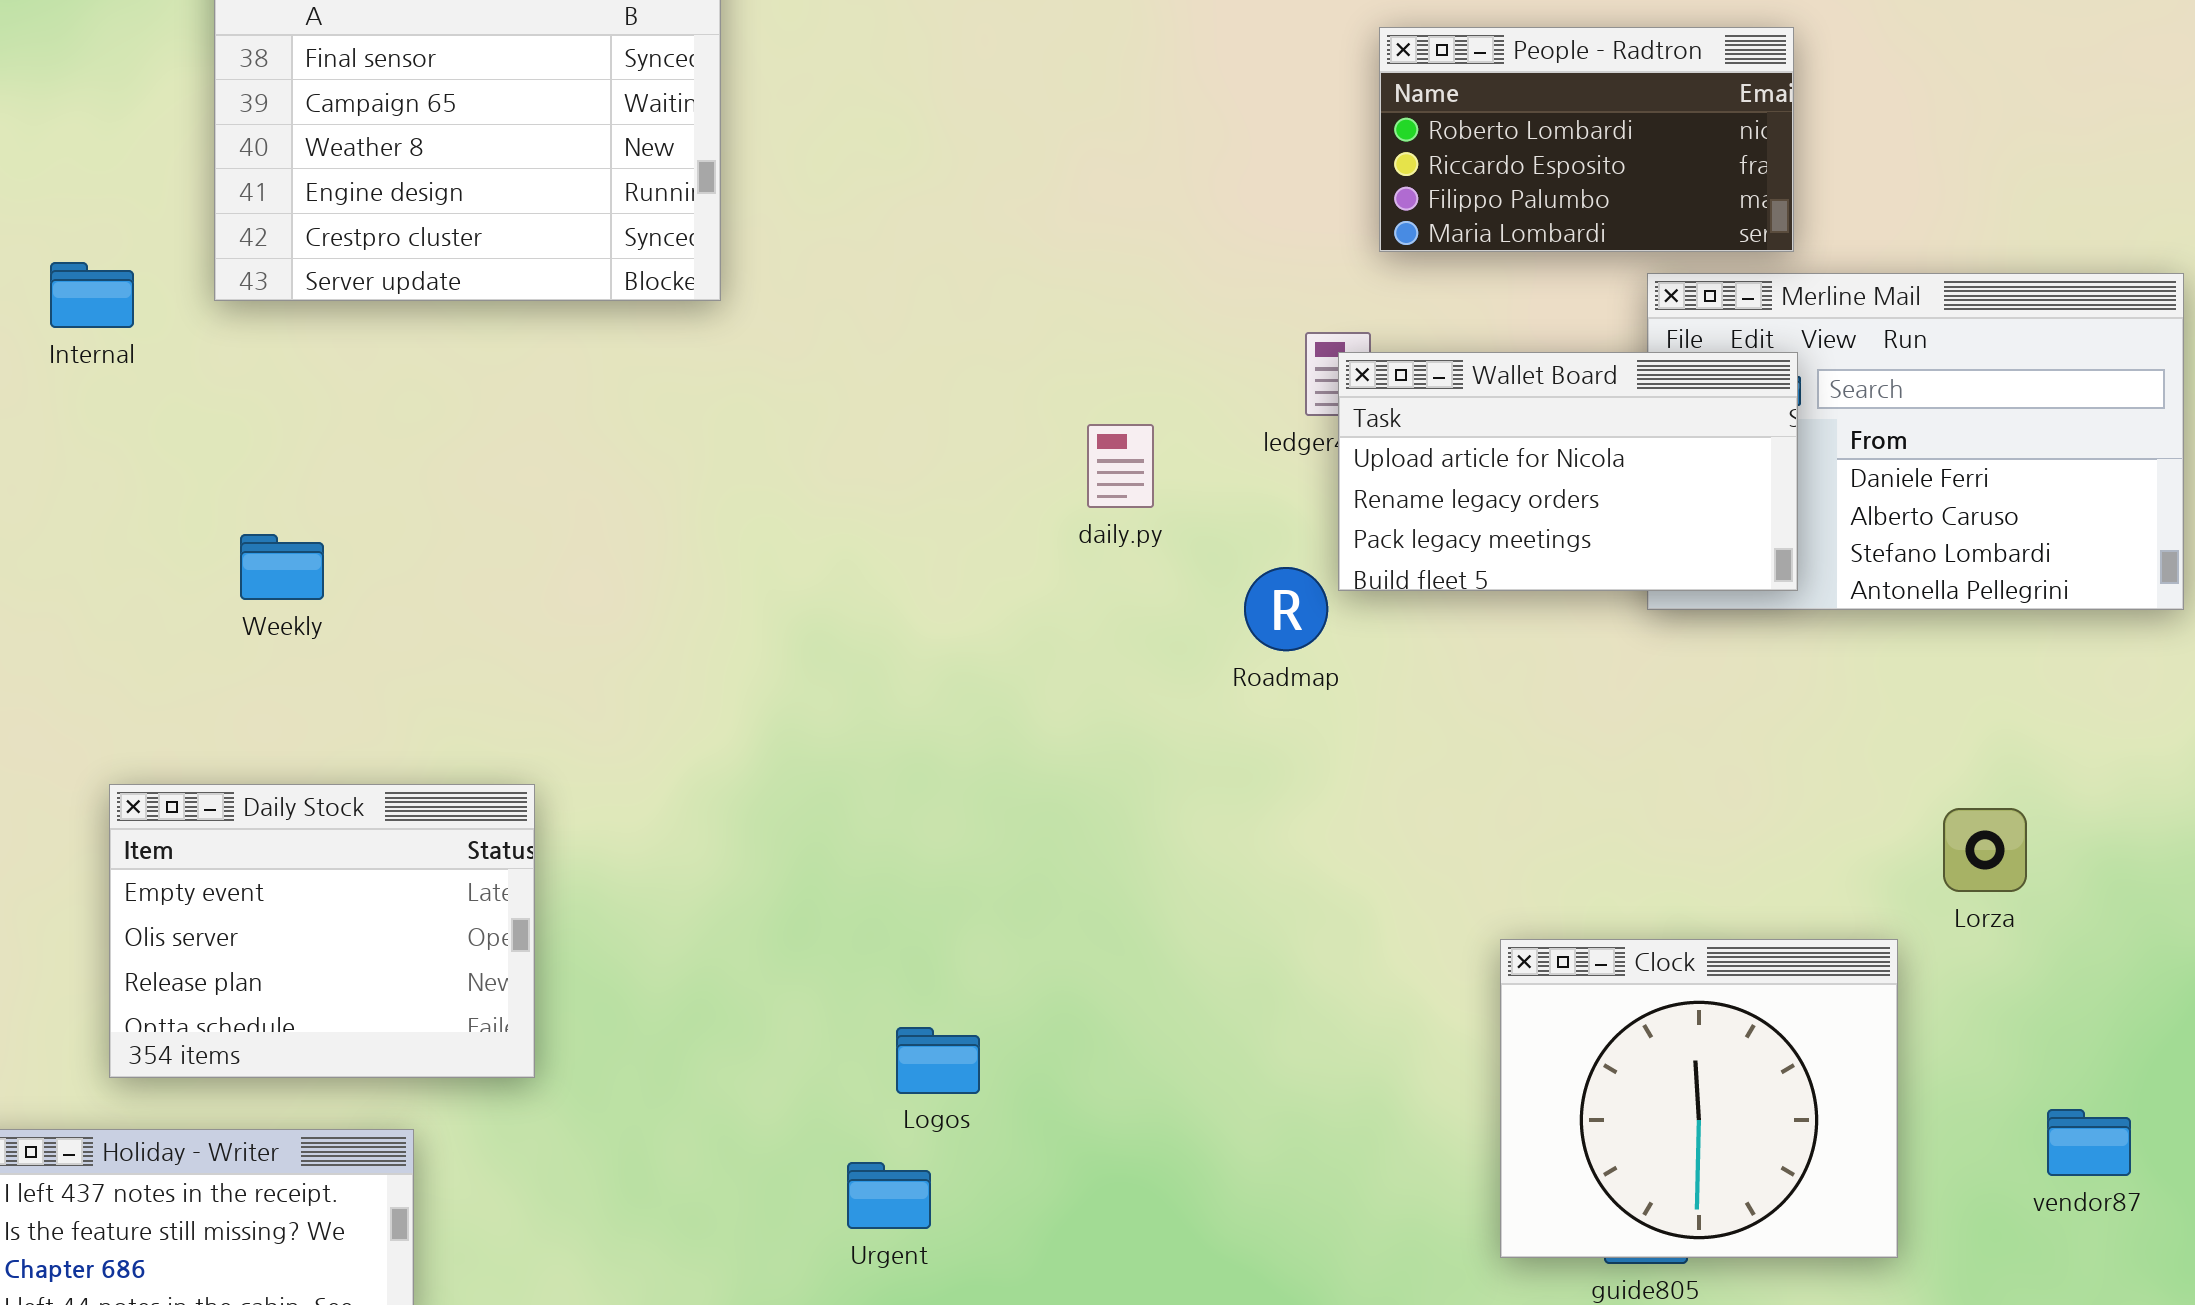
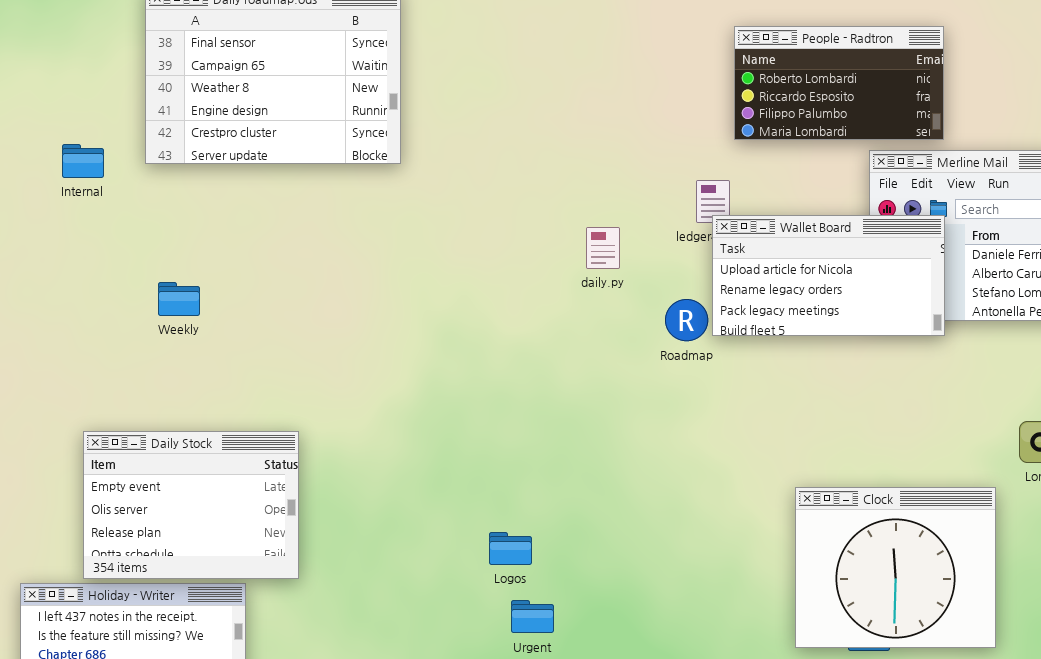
Wallet Board: [1338,352,1798,591] -> [712,215,945,336], moved
Daily Stock: [109,784,535,1078] -> [83,431,299,579], moved
Urgent: [847,1162,931,1229] -> [511,600,554,633], moved

